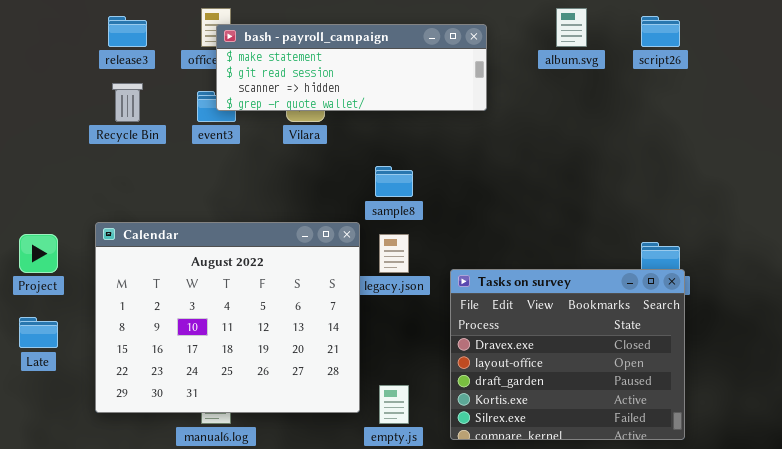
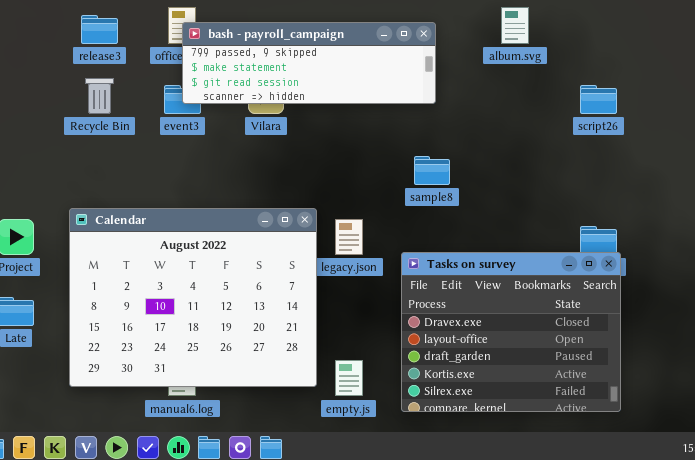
script26: [641,16,680,47] -> [580,85,617,114], moved
bash - payroll_campaign: [216,24,487,111] -> [182,22,436,104], scrolled up 1 row
sample8: [375,166,413,197] -> [414,156,450,185], moved

